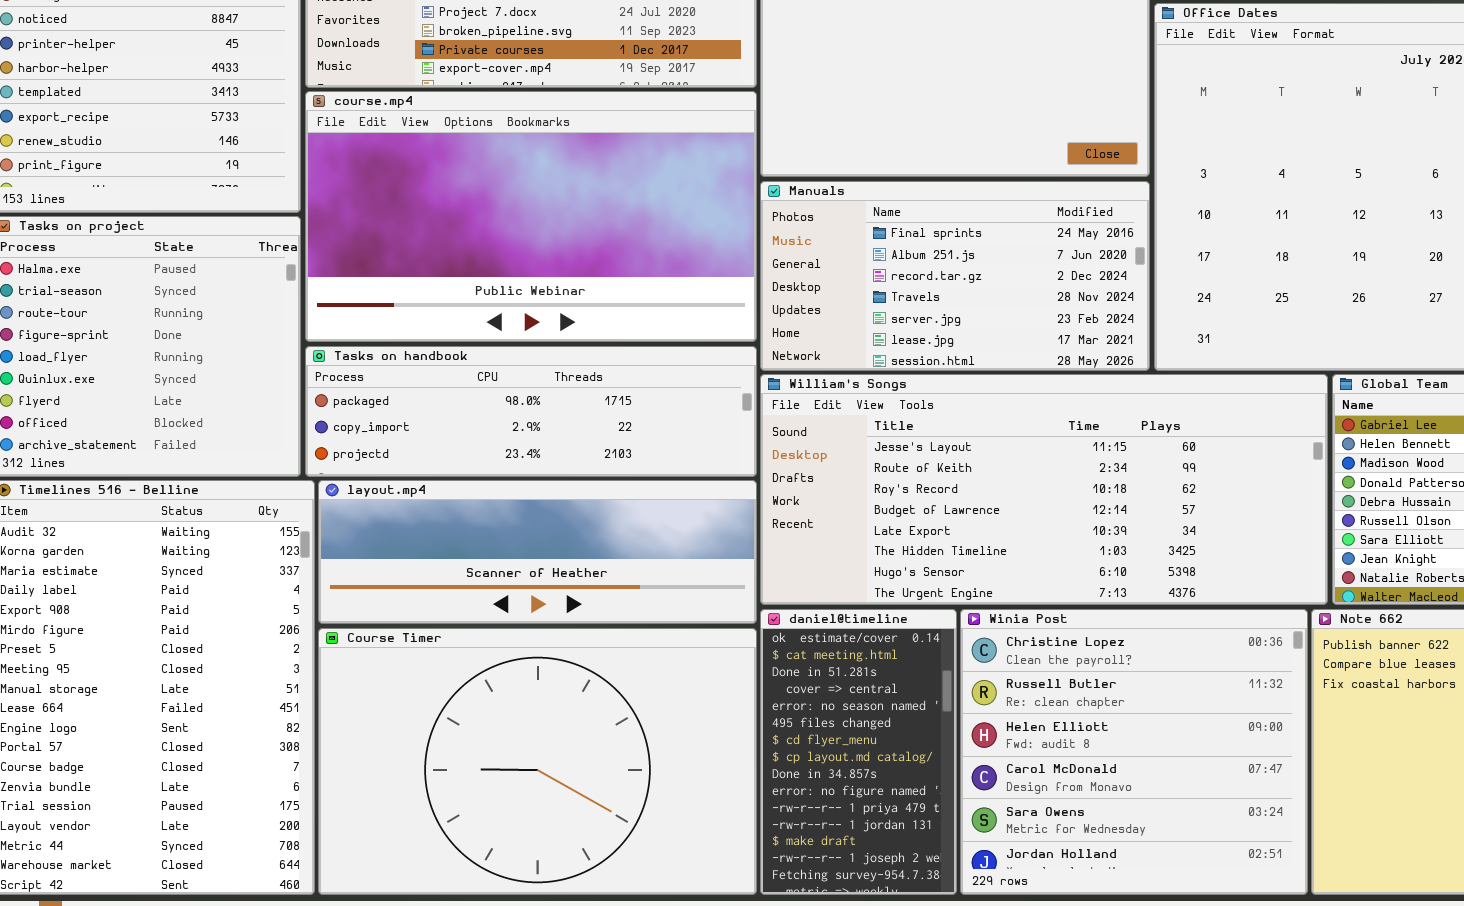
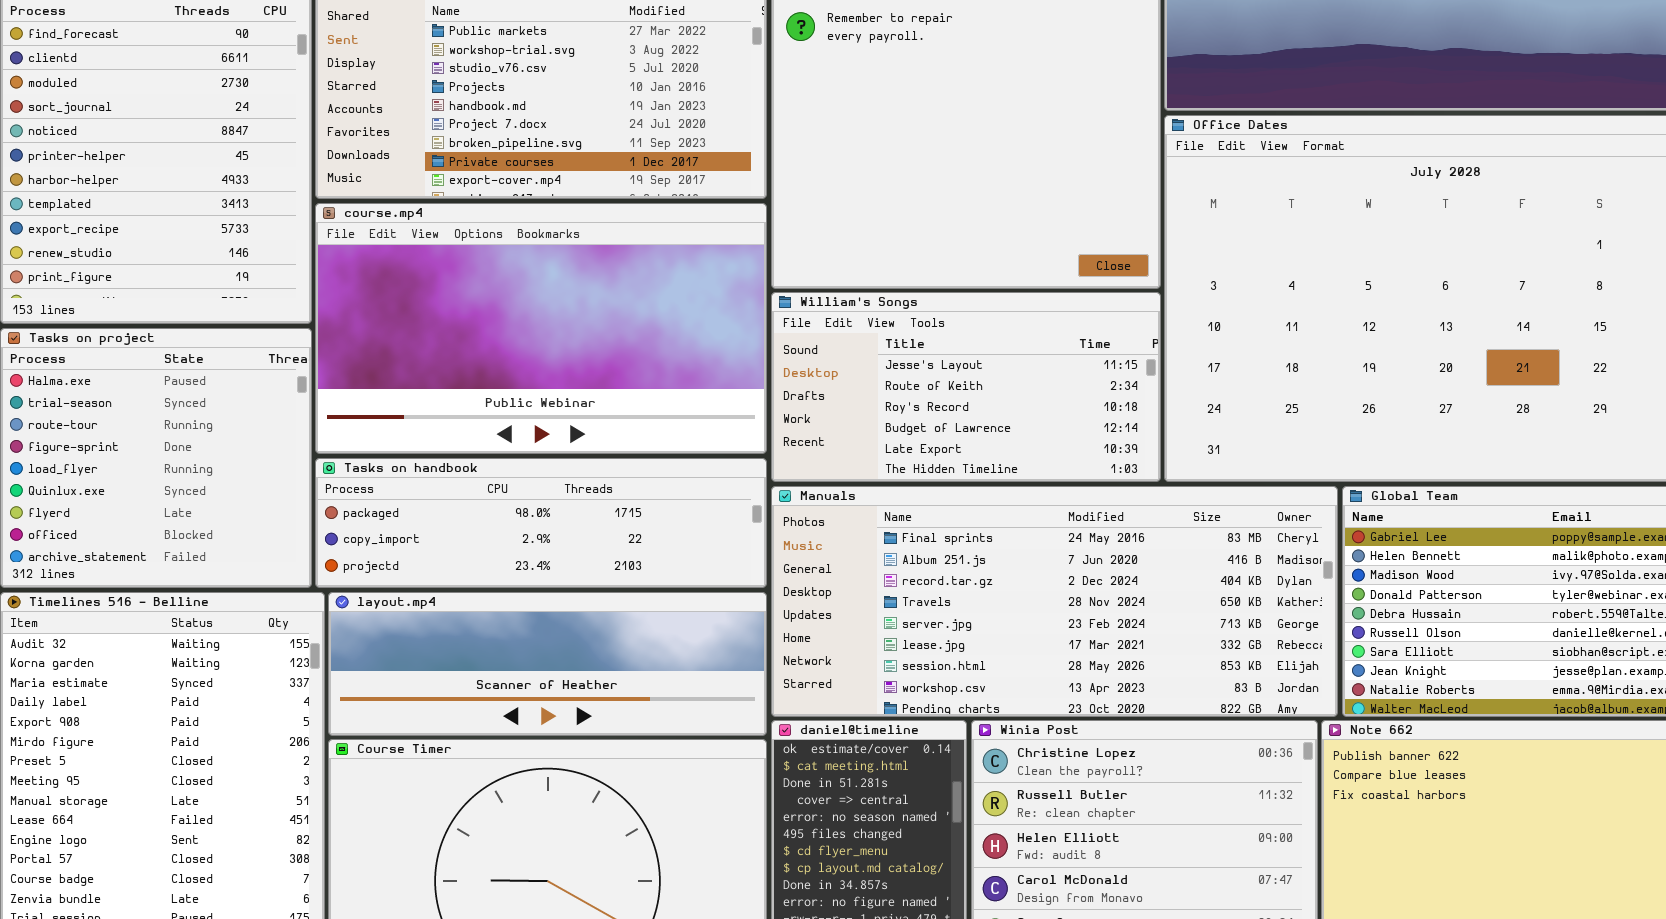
Manuals: [760,181,1150,371] -> [771,486,1338,717], moved, resized
William's Songs: [760,374,1328,605] -> [771,292,1161,482], moved, resized

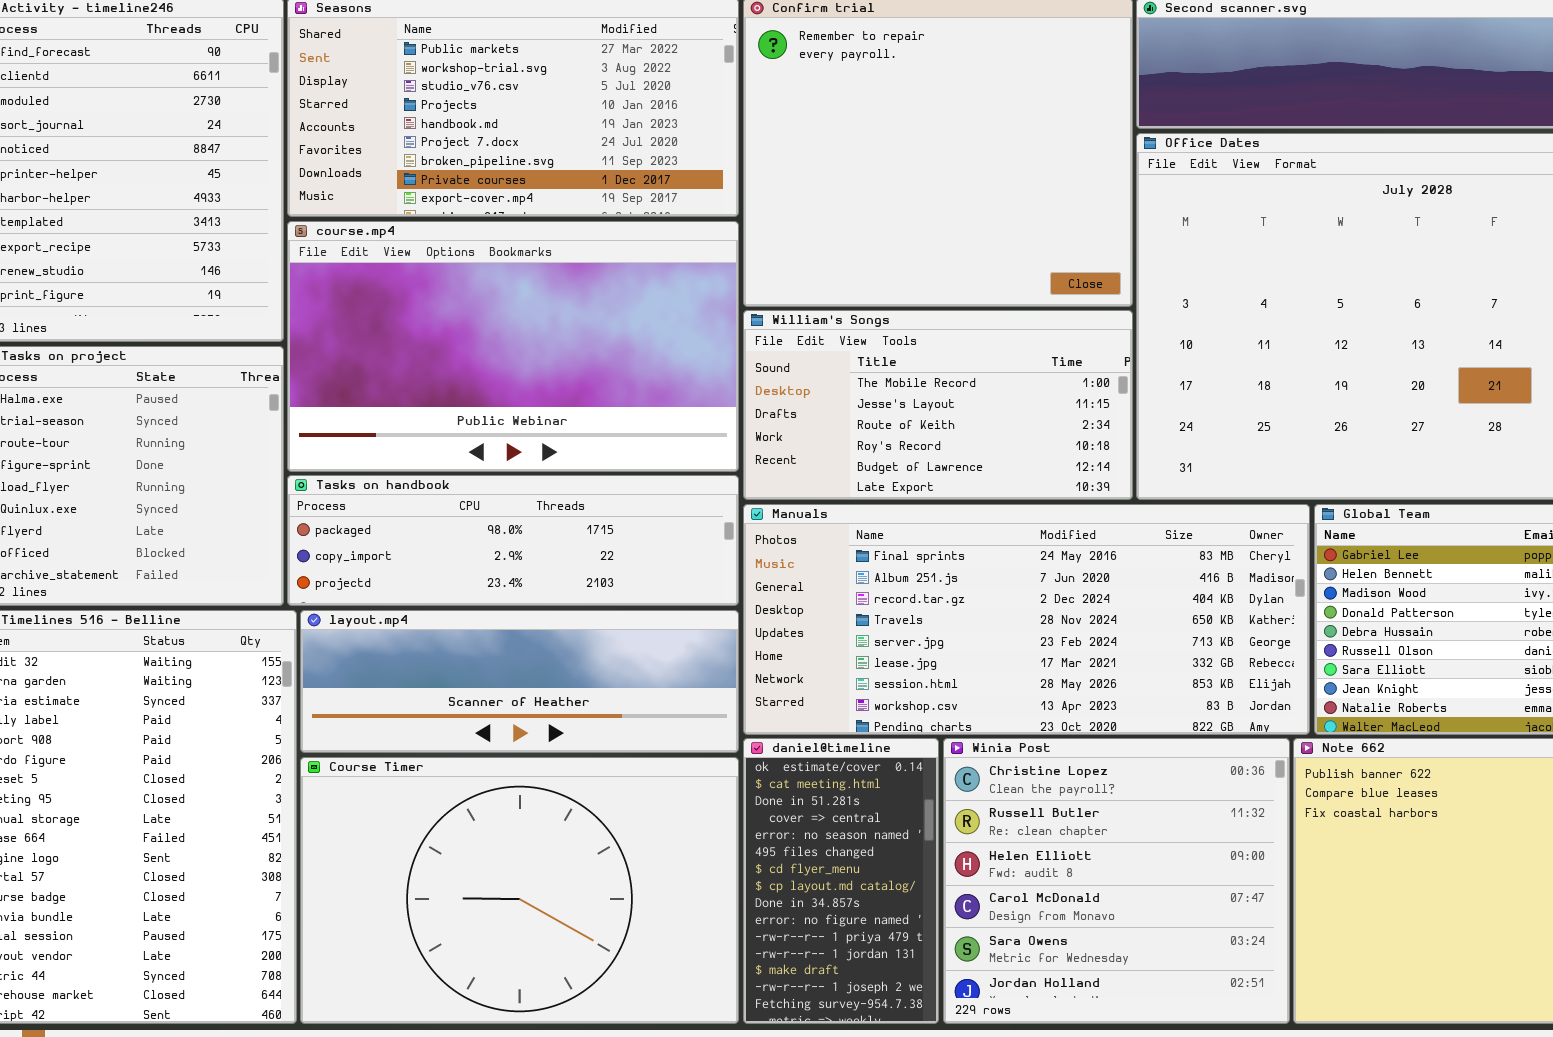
William's Songs: [771,292,1161,482] -> [743,310,1133,500], scrolled up 1 row

